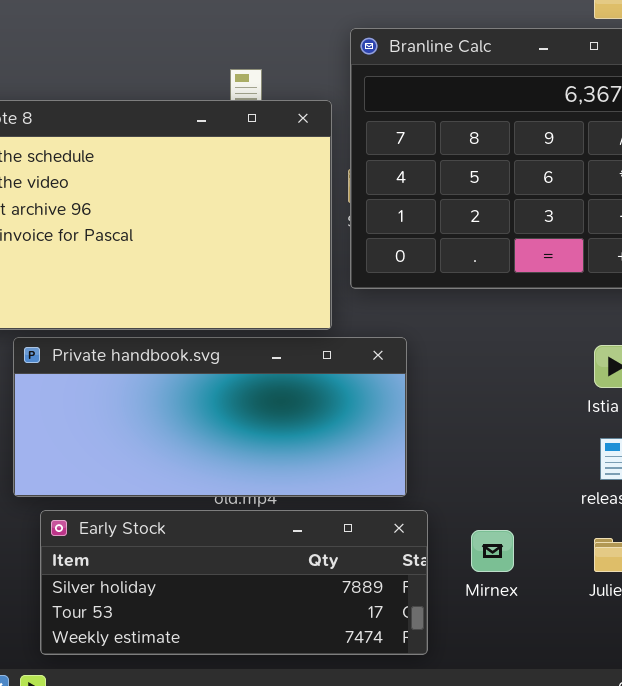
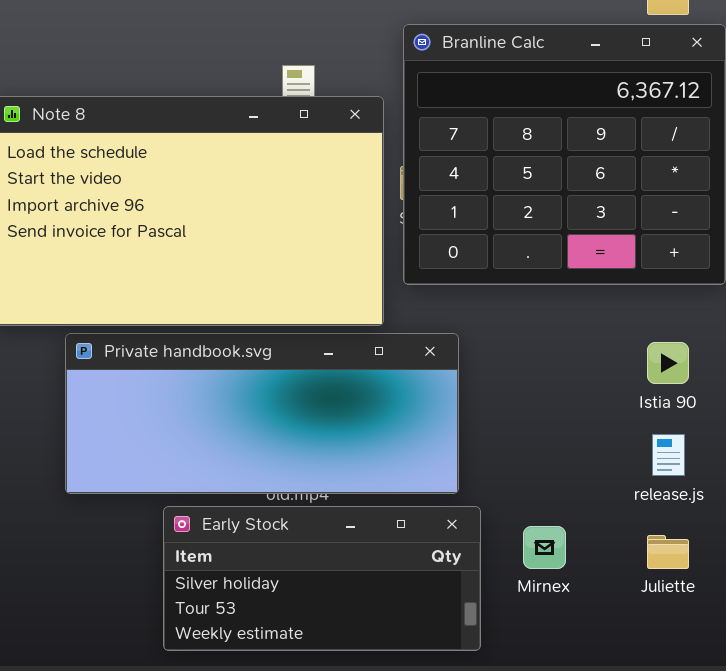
Early Stock: [40,510,428,655] -> [163,506,481,651], resized

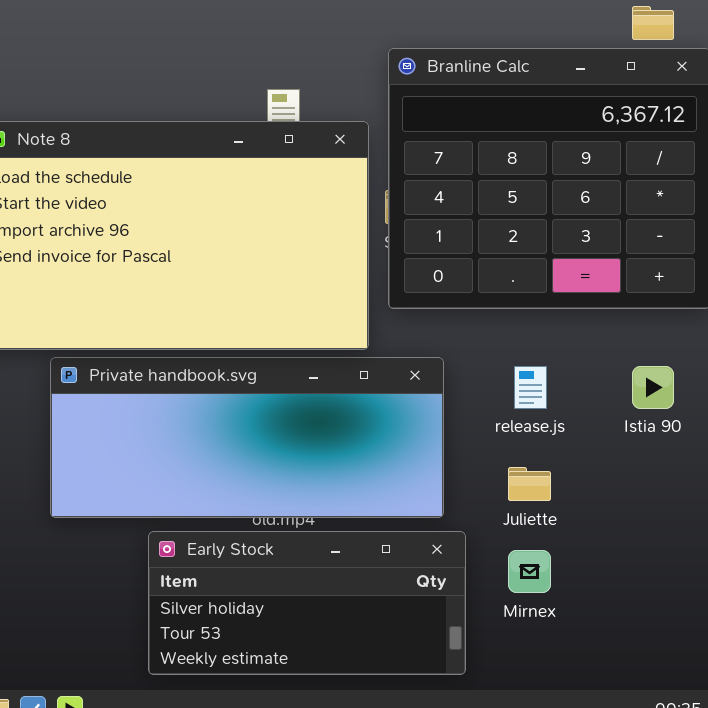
release.js: [652,434,685,476] -> [514,366,547,409], moved
Juliette: [647,535,689,569] -> [508,467,551,501], moved

